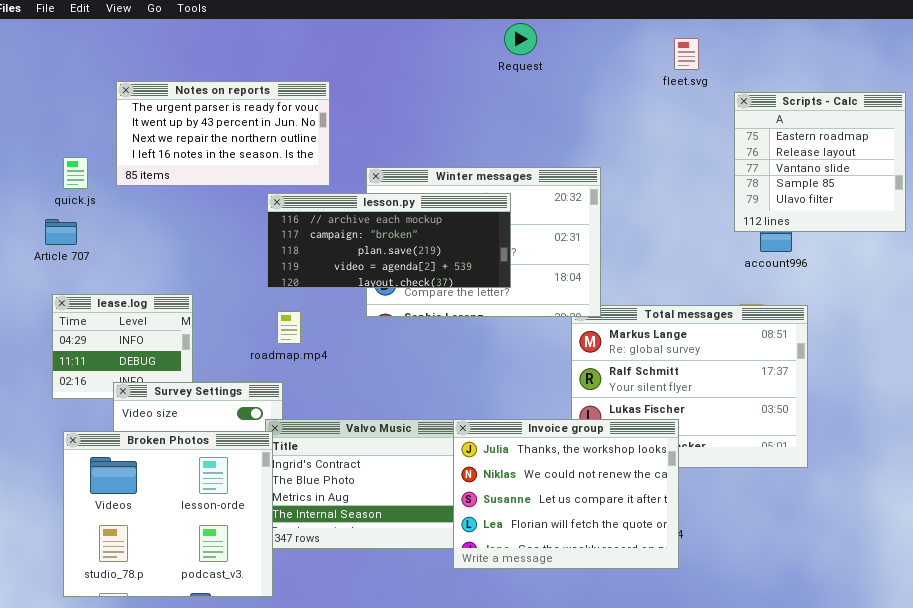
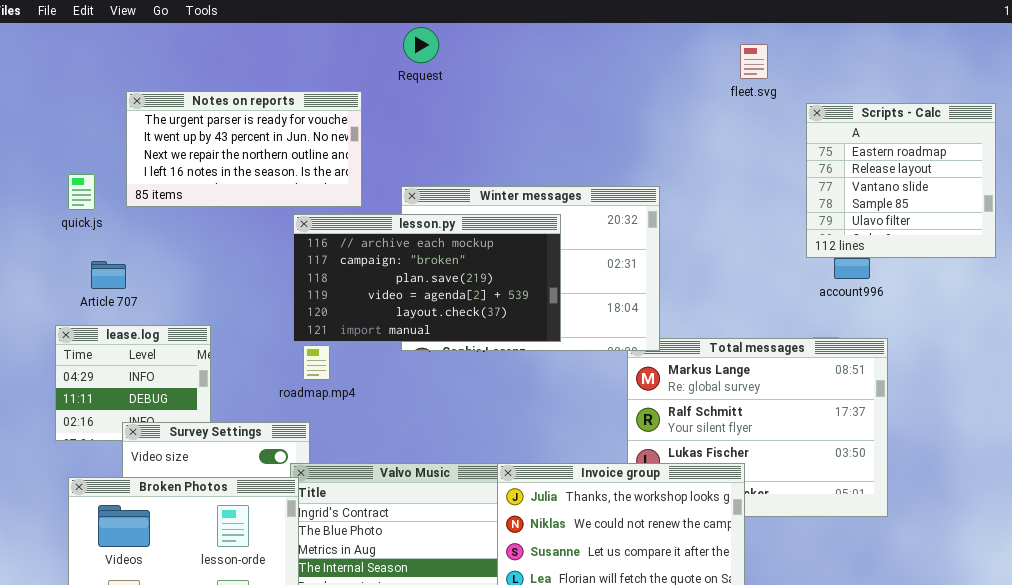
Request: [504,23,537,55] -> [403,27,439,63], moved
lesson.py: [267,193,511,288] -> [293,214,561,342], resized
Article 707: [45,219,77,245] -> [91,261,126,289], moved

